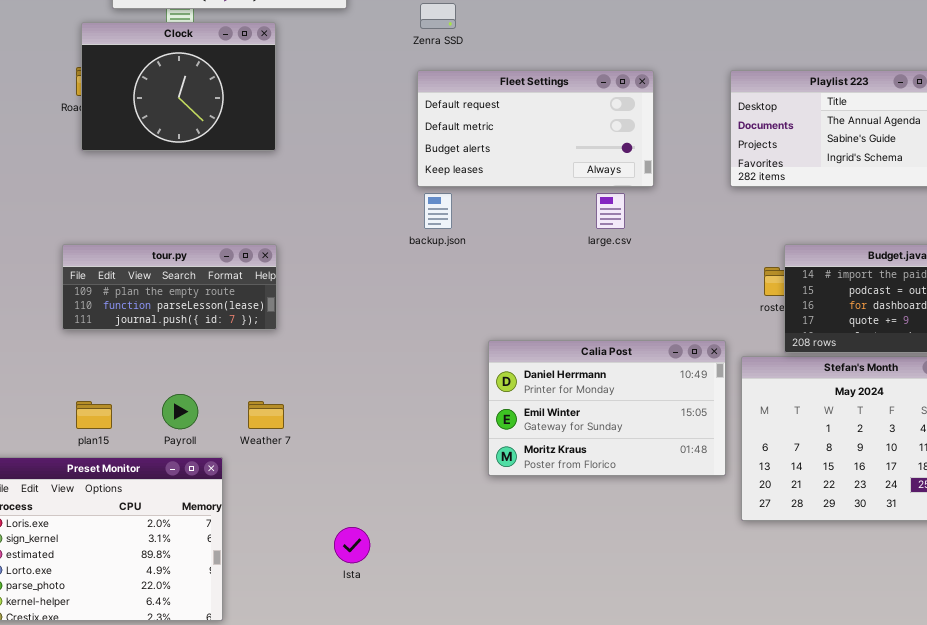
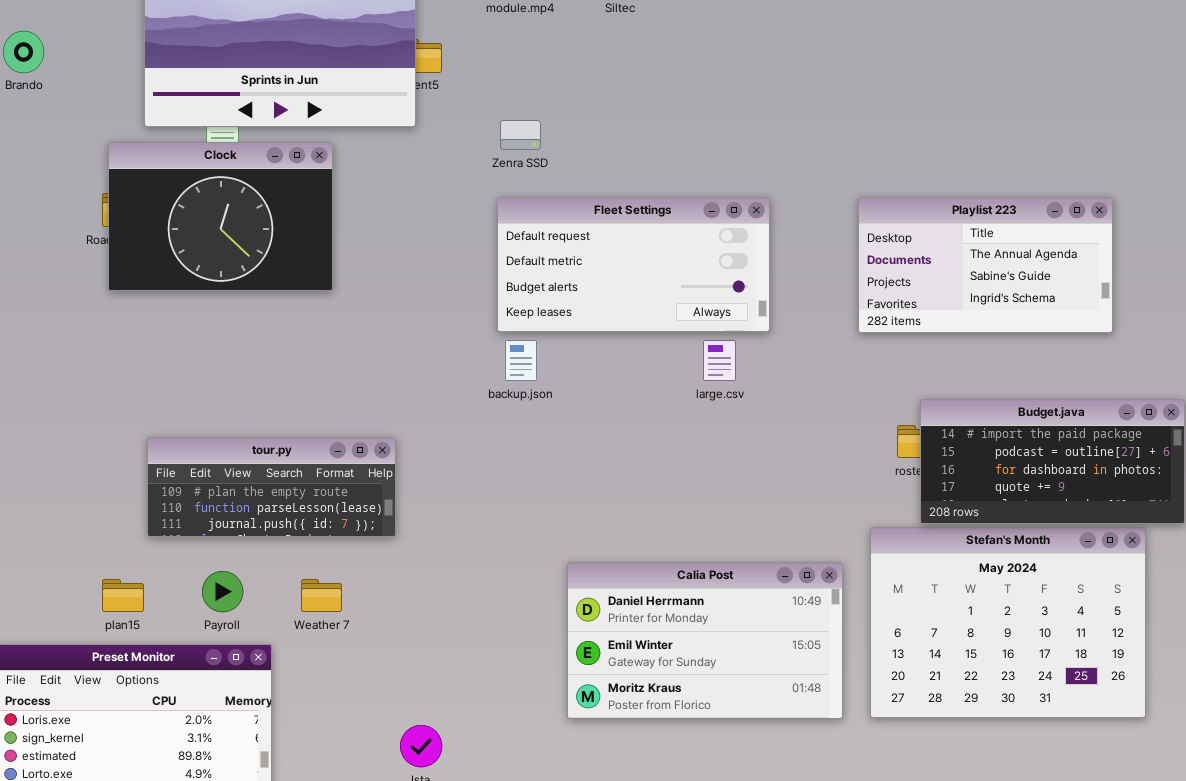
tour.py: [62,244,277,330] -> [147,437,396,537], moved
Calia Post: [488,340,726,476] -> [567,562,843,719], moved

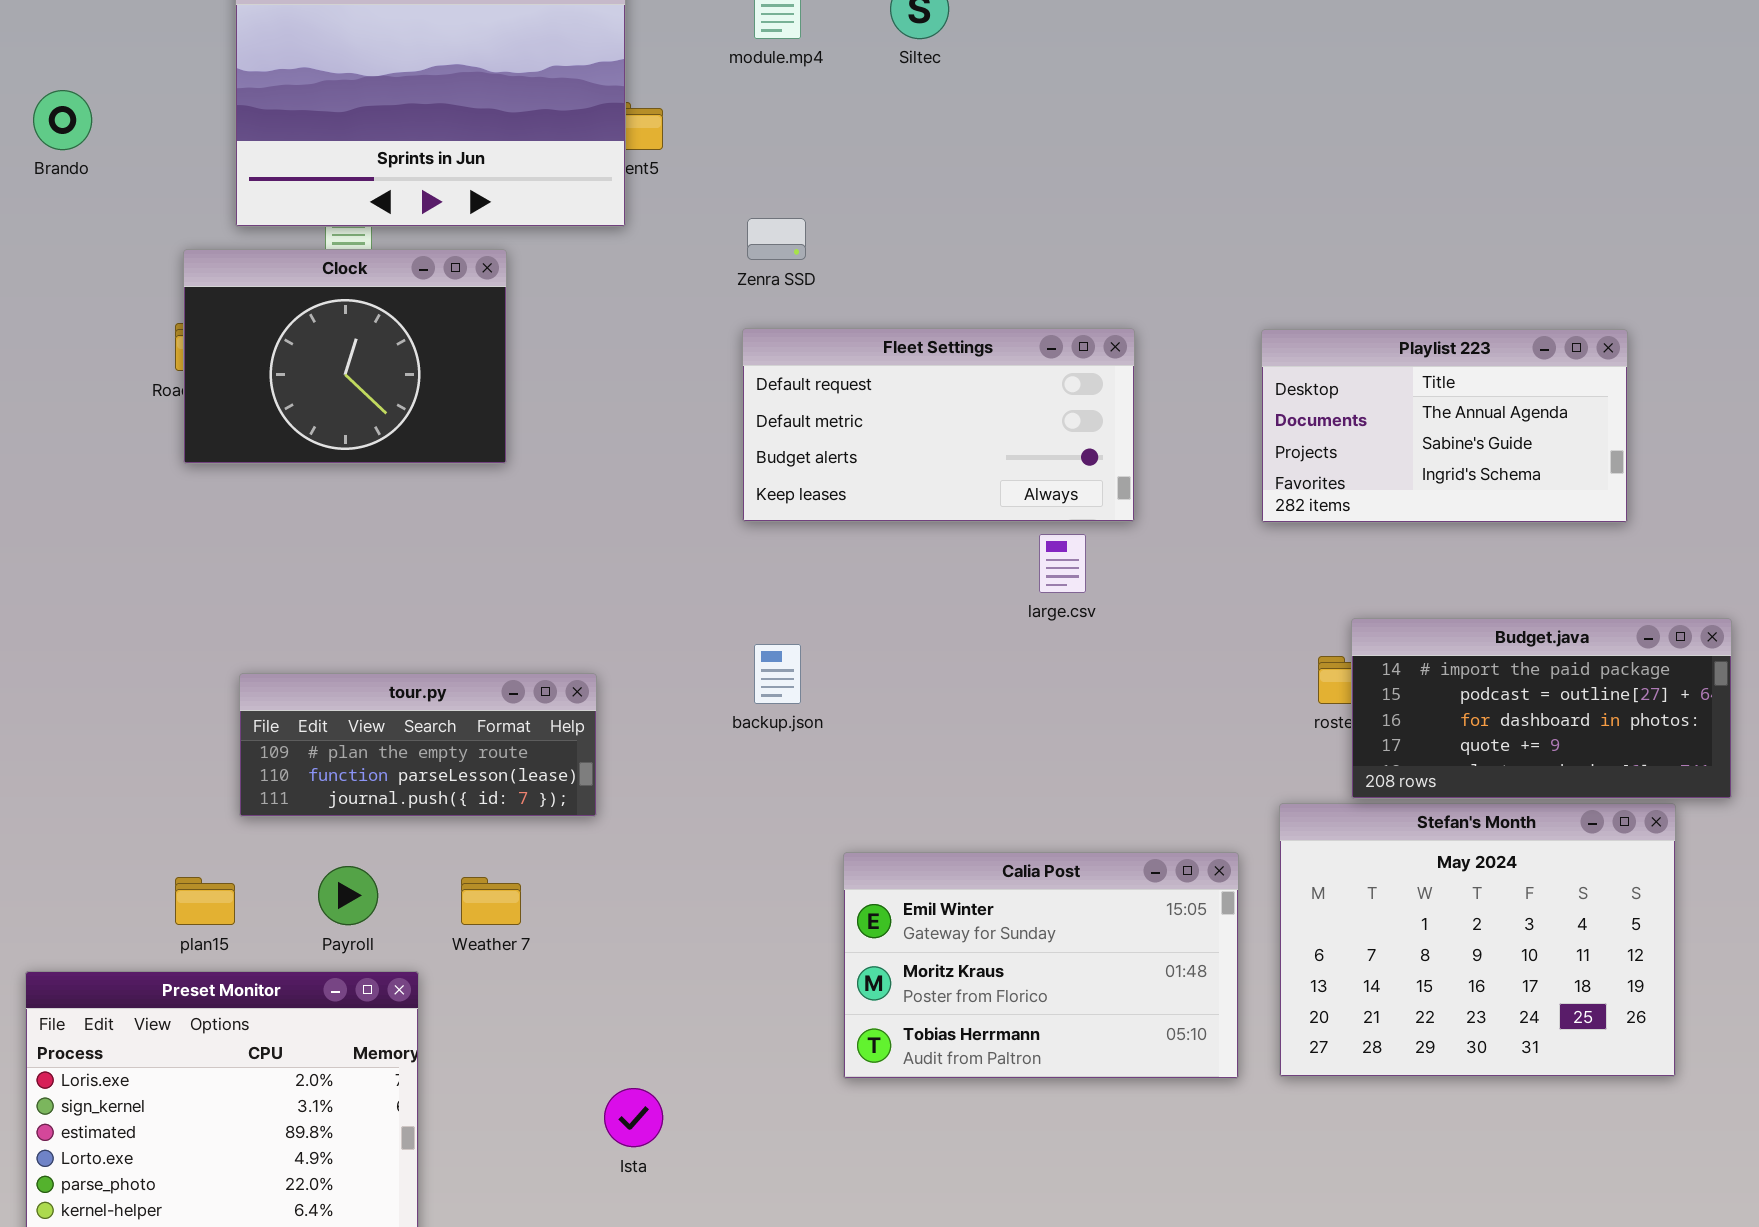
backup.json: [505,340,537,381] -> [754,644,801,704], moved
Calia Post: [567,562,843,719] -> [843,852,1239,1079], scrolled down 1 row

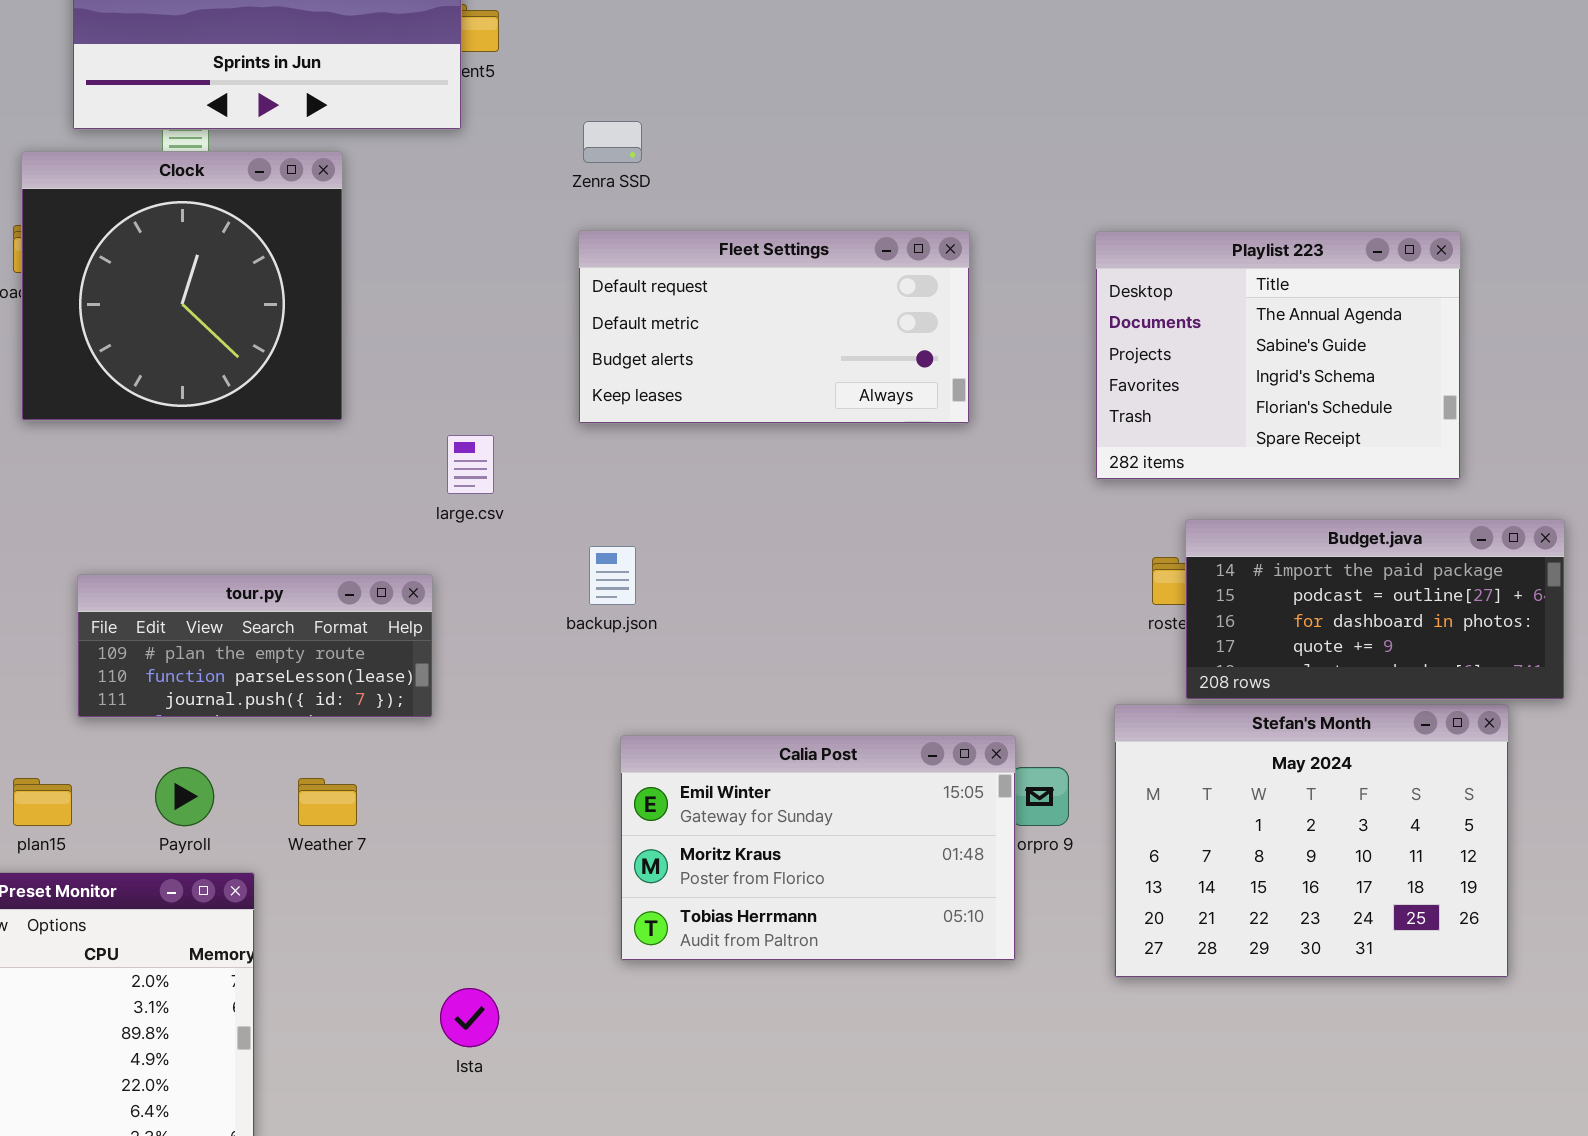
Clock: [183,249,507,464] -> [21,151,343,421], resized
Playlist 223: [1261,329,1628,523] -> [1095,231,1461,480], resized
large.csv: [1039,534,1086,593] -> [447,435,494,494], moved
Calia Post: [843,852,1239,1079] -> [620,735,1016,961], moved

